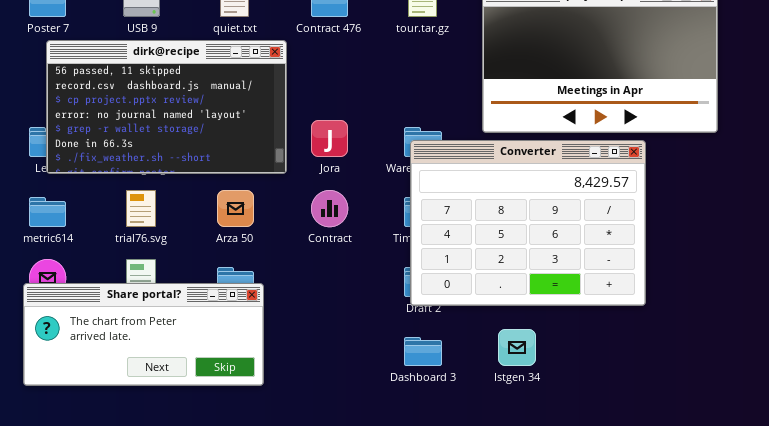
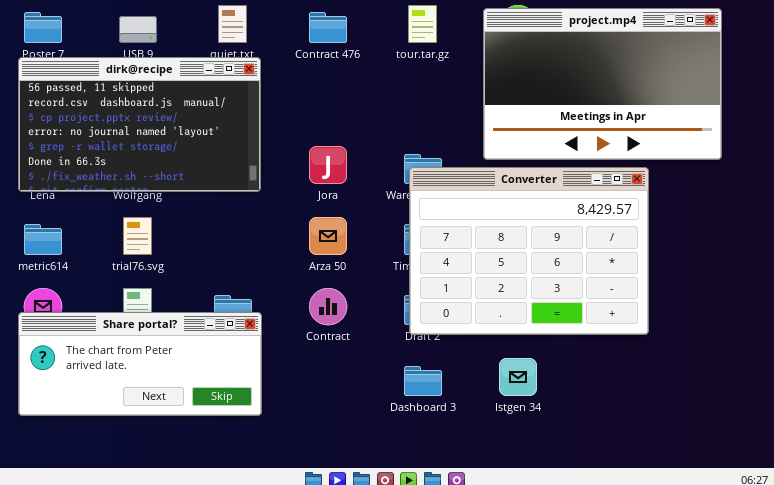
dirk@recipe: [46,40,287,174] -> [18,57,261,192], moved
Arza 50: [217,190,254,227] -> [309,217,347,255], moved
Contract: [311,190,348,227] -> [309,288,347,325], moved

